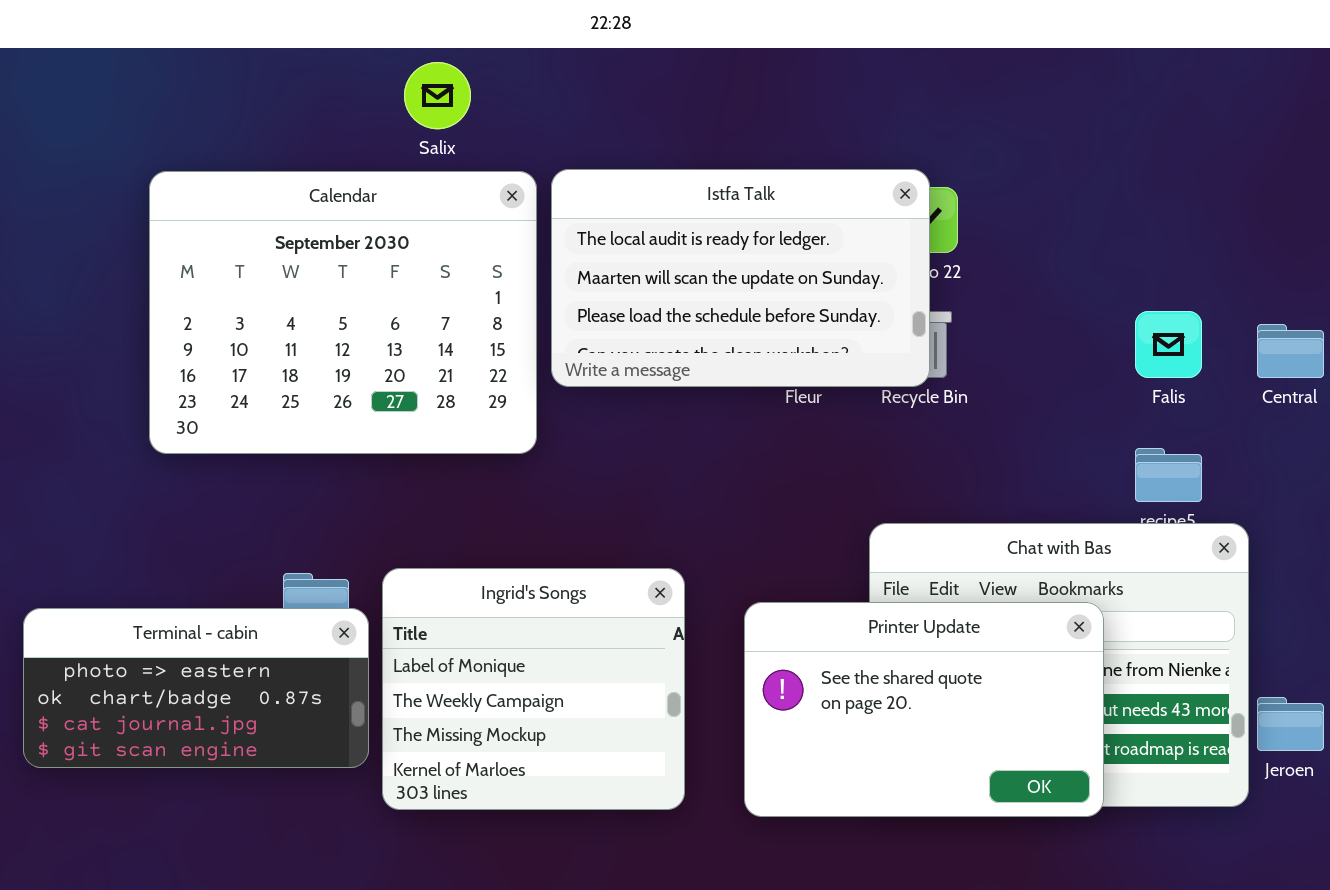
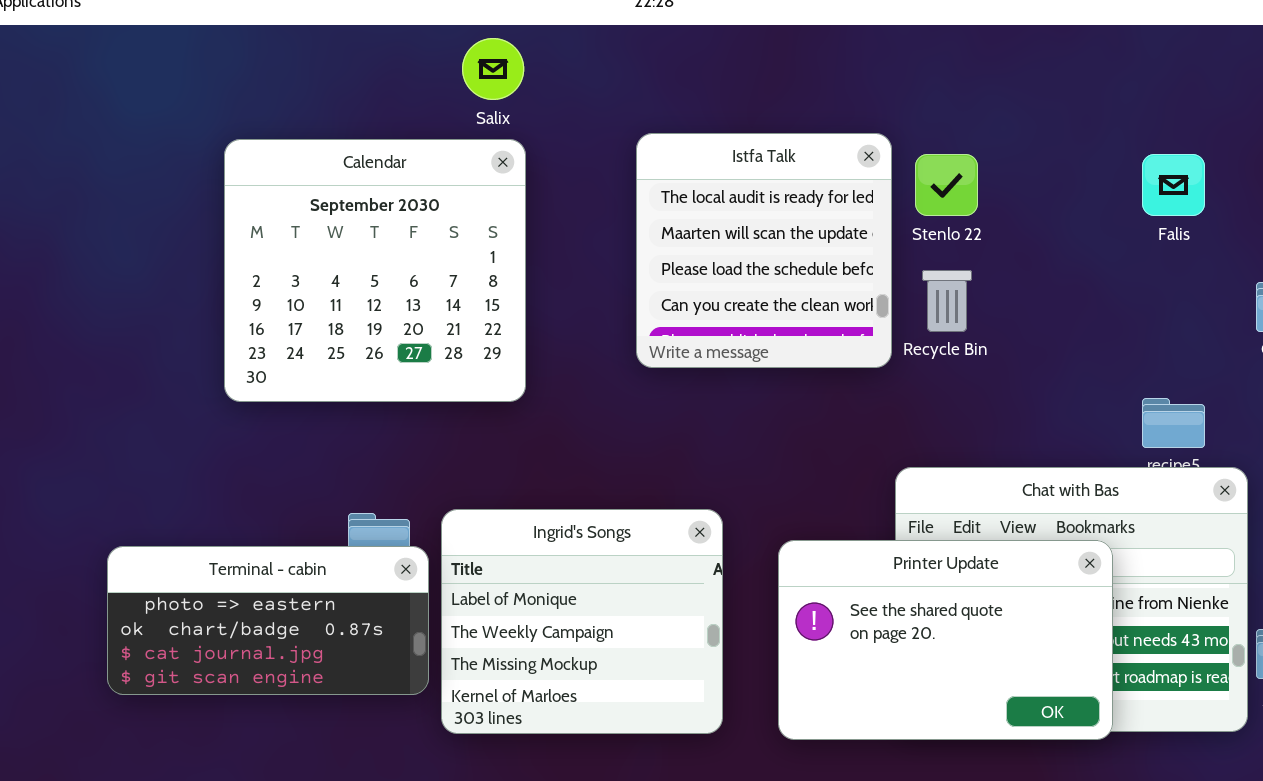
Istfa Talk: [551,169,930,387] -> [636,133,892,368], moved, resized
Calendar: [149,171,537,454] -> [224,139,526,402], resized
Falis: [1135,311,1202,378] -> [1142,154,1205,216], moved

